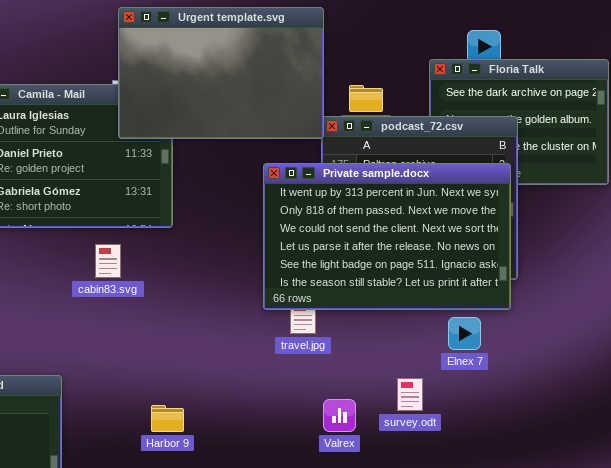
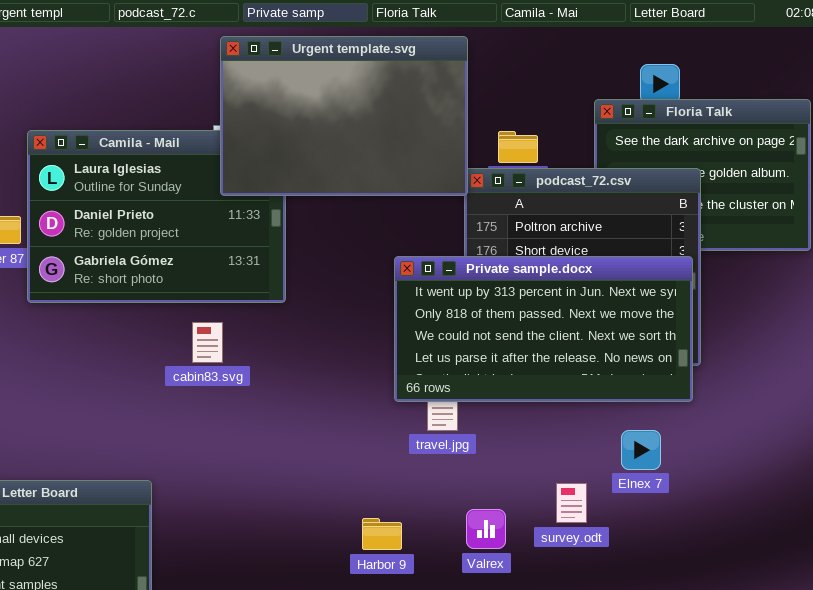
Private sample.docx: [263,163,511,310] -> [394,256,693,402], resized
Elnex 7: [448,317,481,350] -> [621,430,661,470], moved
Harbor 9: [151,405,184,432] -> [362,518,402,550], moved

